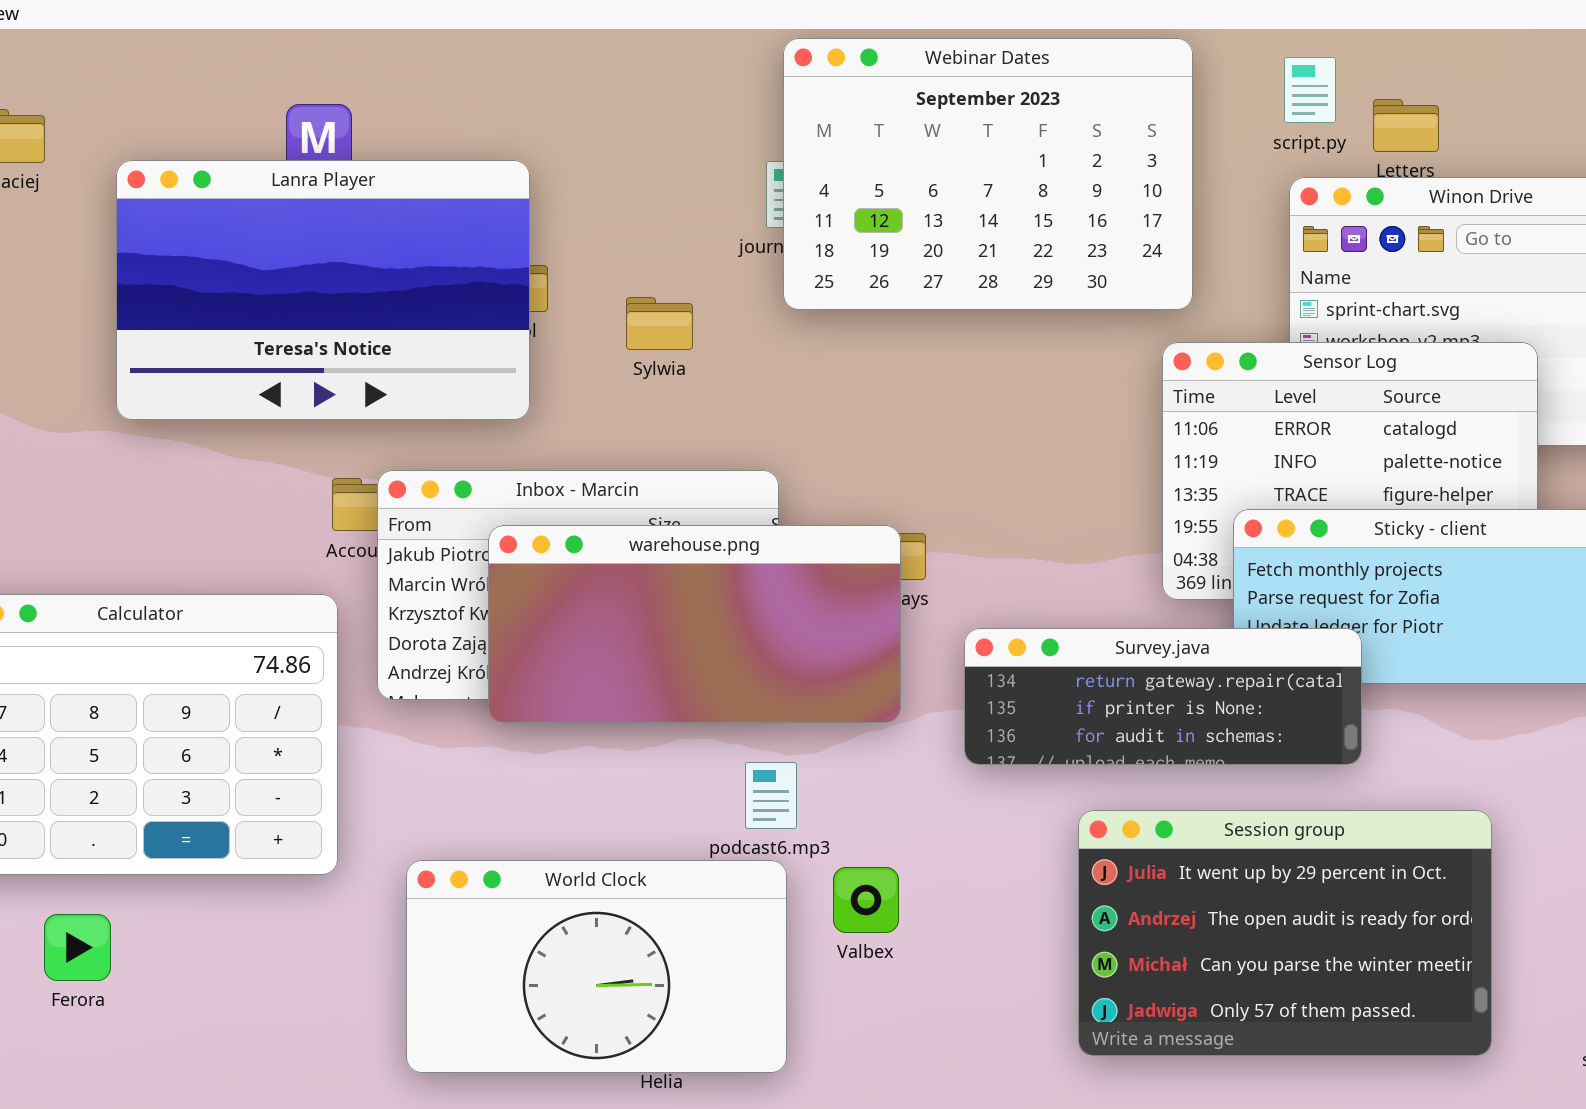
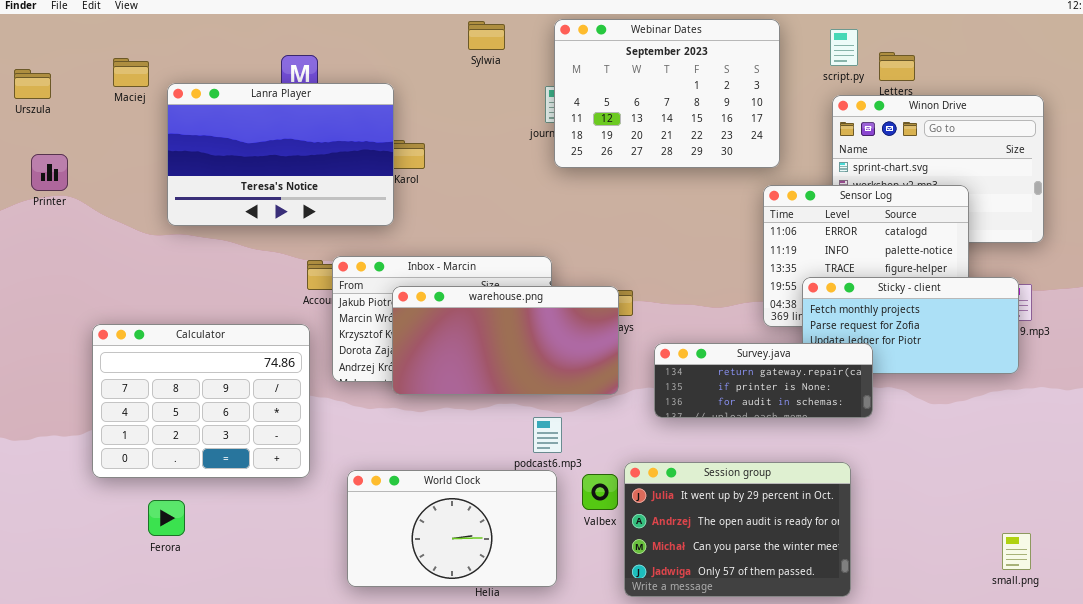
Lanra Player: [116,160,530,420] -> [167,83,394,226], moved
Sylwia: [626,297,693,350] -> [468,21,505,50], moved
Session group: [1078,810,1492,1056] -> [624,462,851,597], moved

